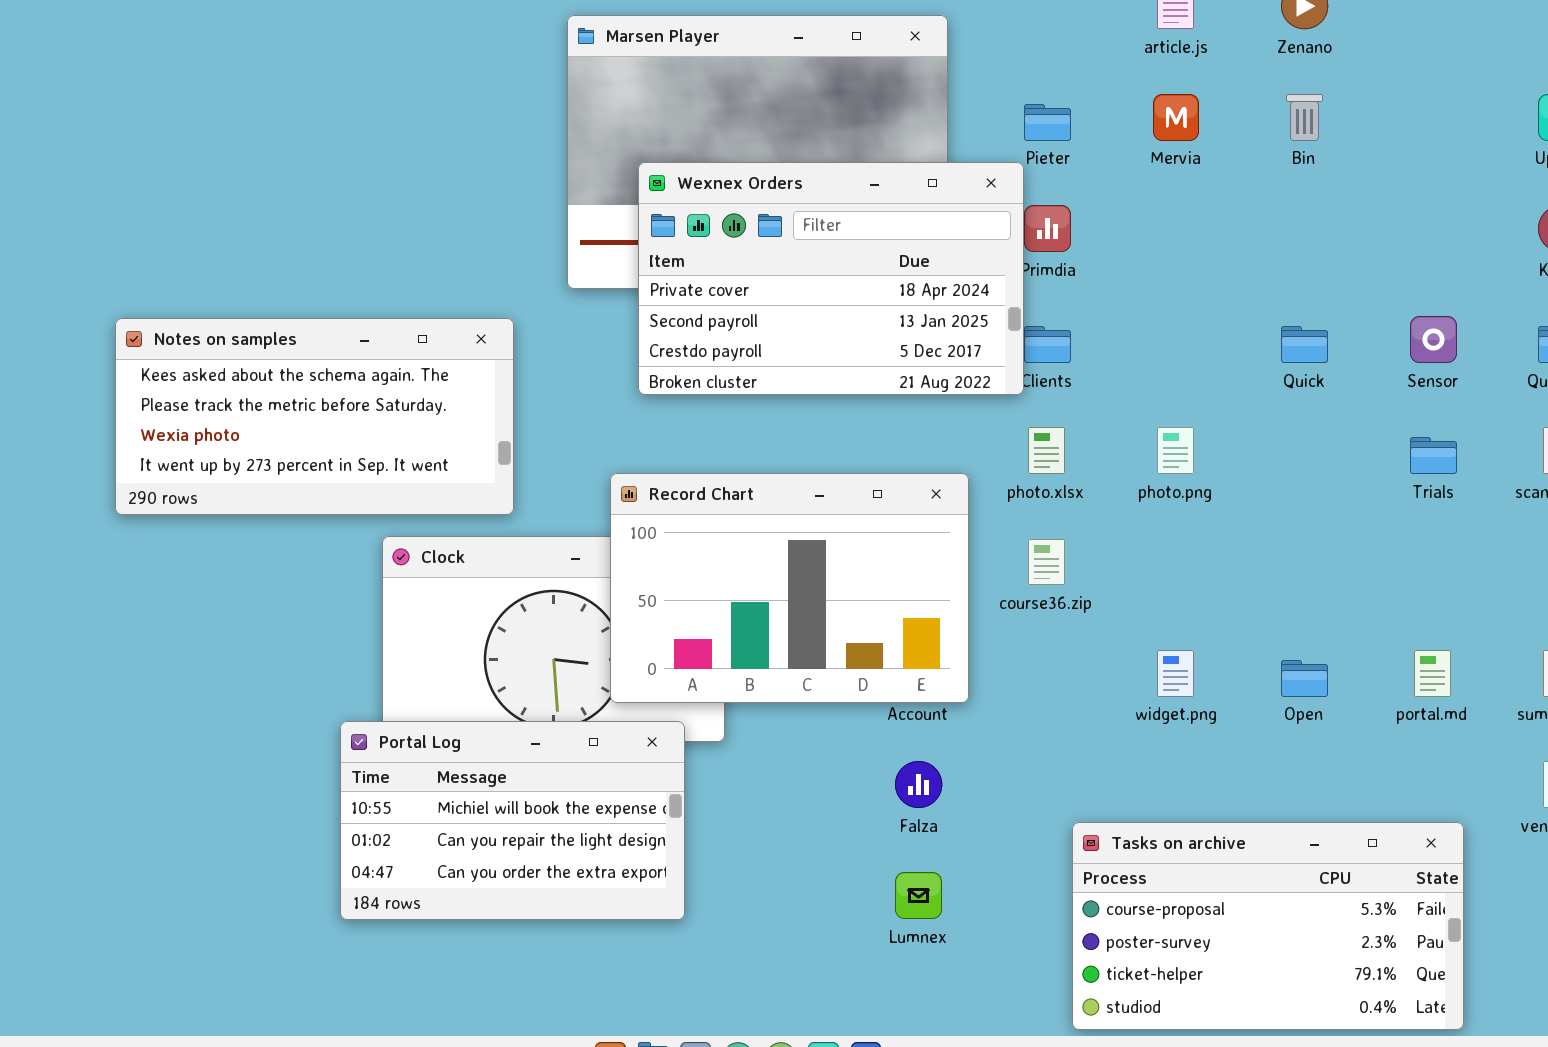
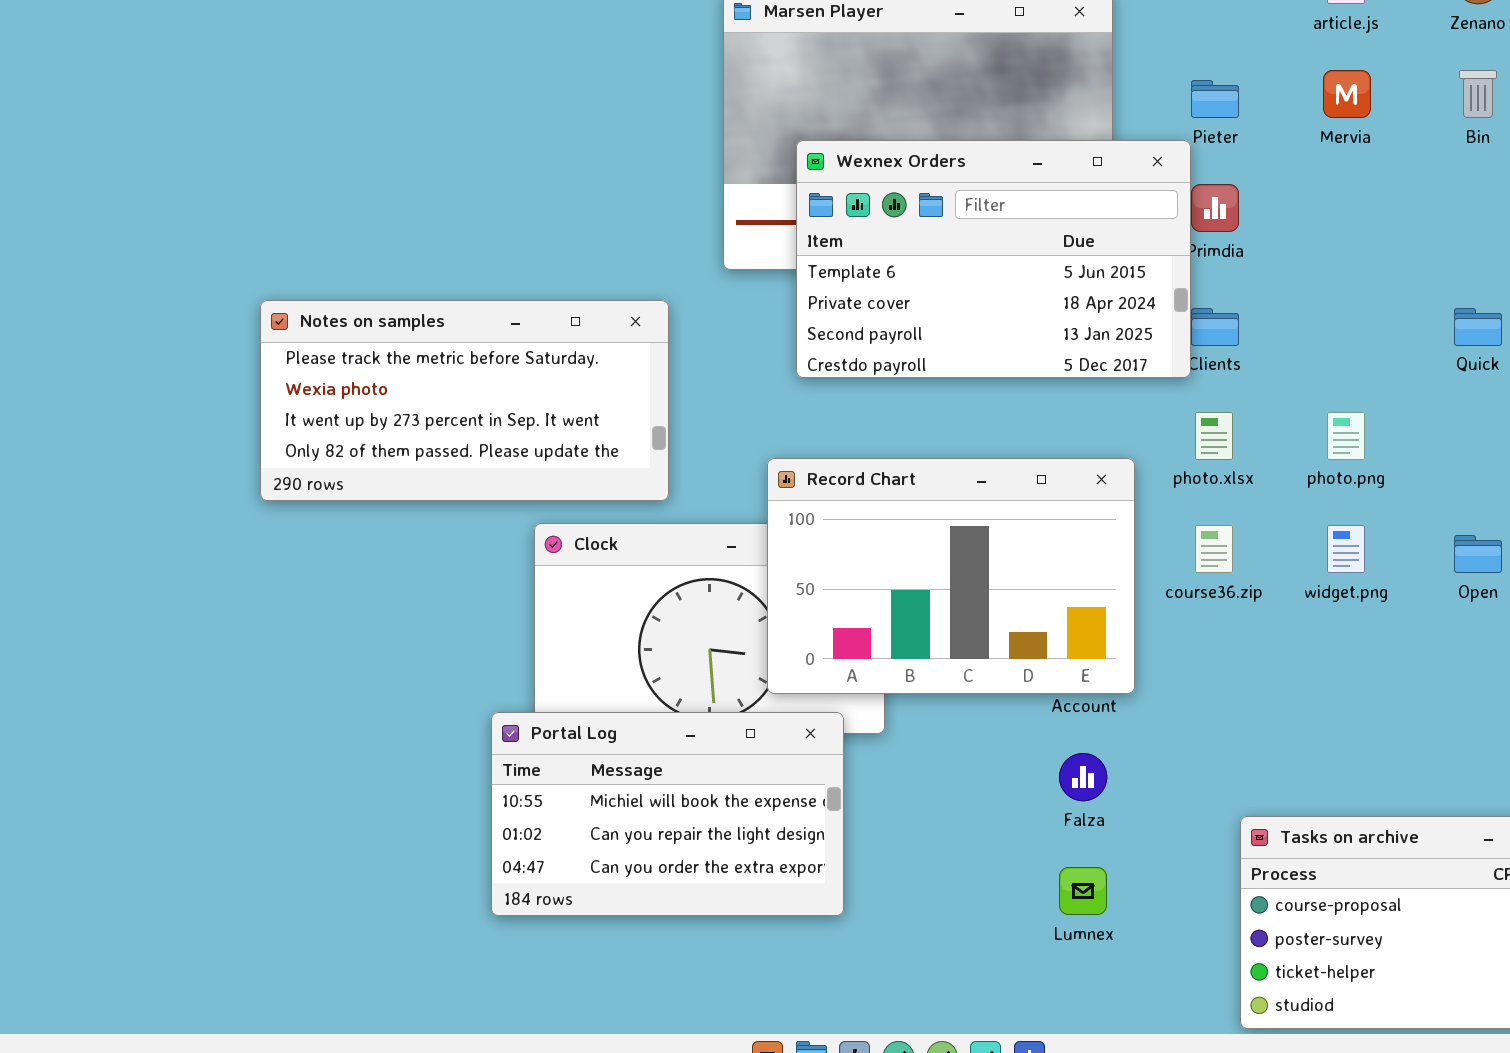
Wexnex Orders: [638,162,1024,395] -> [796,140,1191,378], scrolled up 1 row
Notes on samples: [115,318,514,515] -> [260,300,669,501], scrolled down 1 row
widget.png: [1157,650,1194,697] -> [1327,525,1365,573], moved
Open: [1281,660,1328,697] -> [1454,535,1502,573], moved

